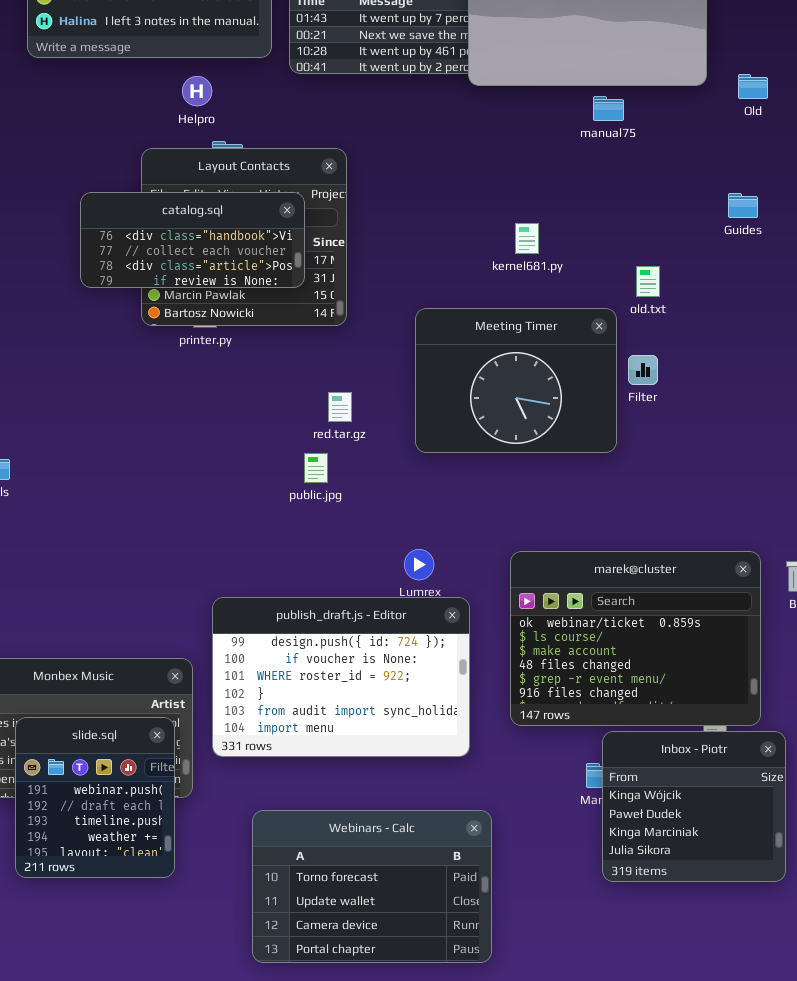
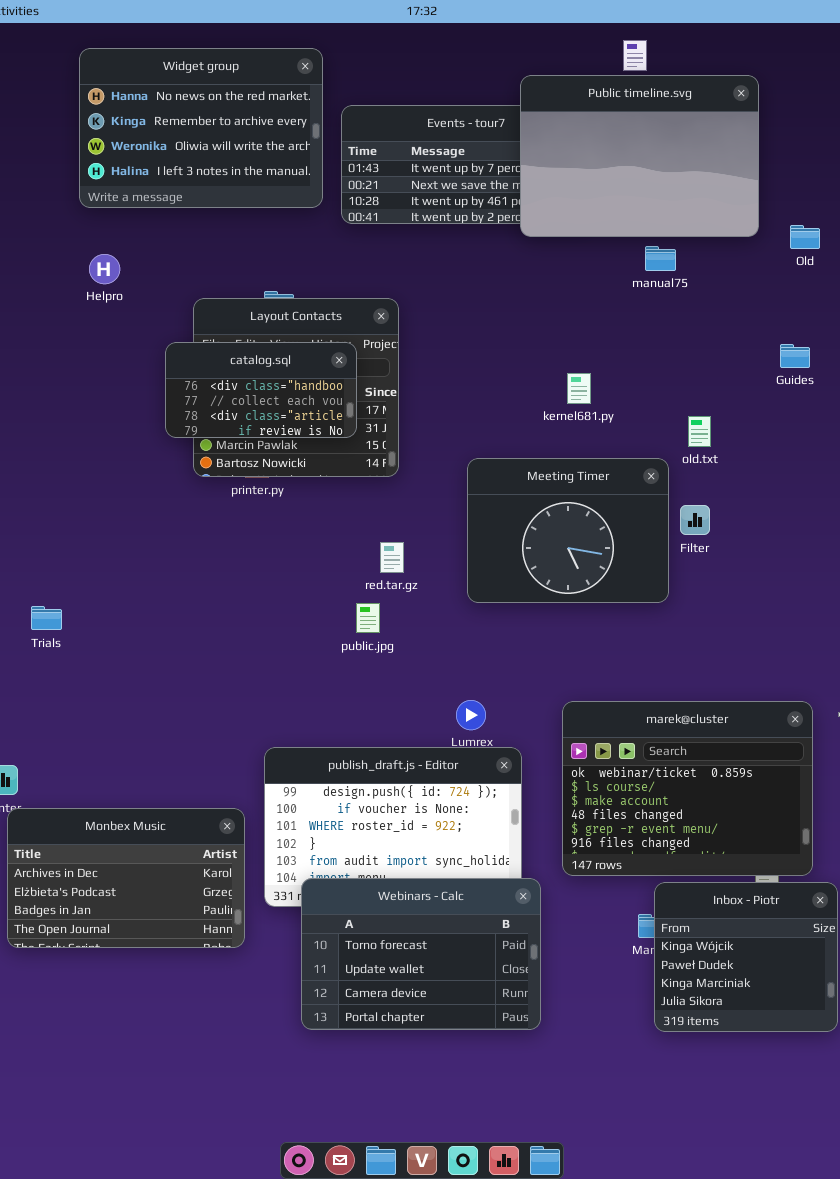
Helpro: [182,76,212,106] -> [89,254,120,284], moved
catalog.sql: [80,192,305,288] -> [165,342,357,438], resized
slide.sql: [15,717,175,878] -> none, closed
Webinars - Calc: [252,810,492,963] -> [301,878,541,1030], moved

